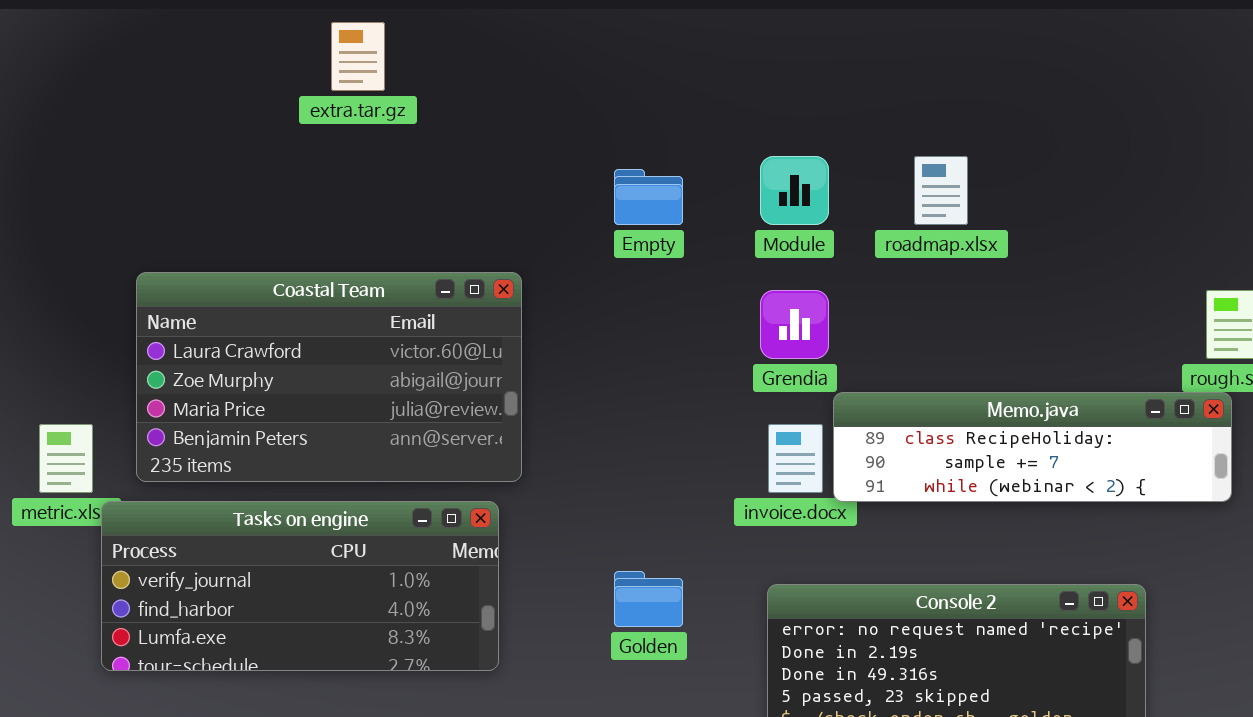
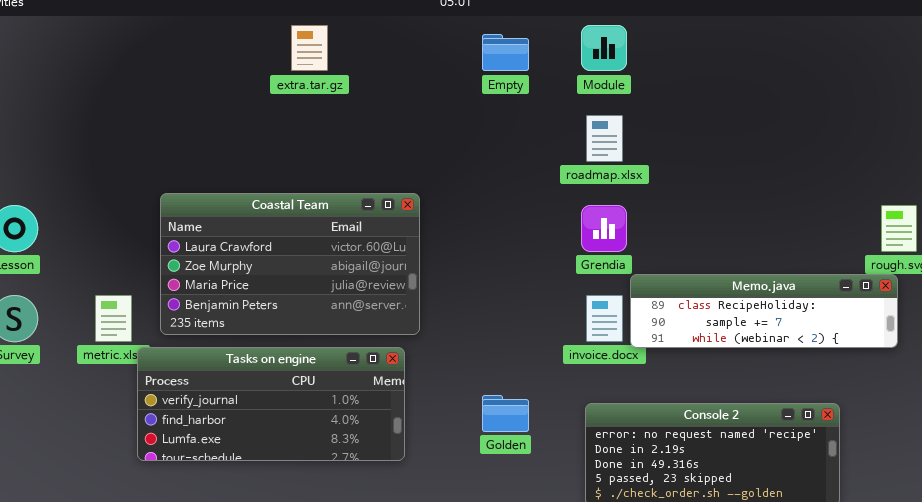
Module: [760,156,829,225] -> [581,25,627,71], moved
roadmap.xlsx: [914,156,968,225] -> [586,115,623,162], moved
Empty: [614,169,683,225] -> [482,34,529,71], moved

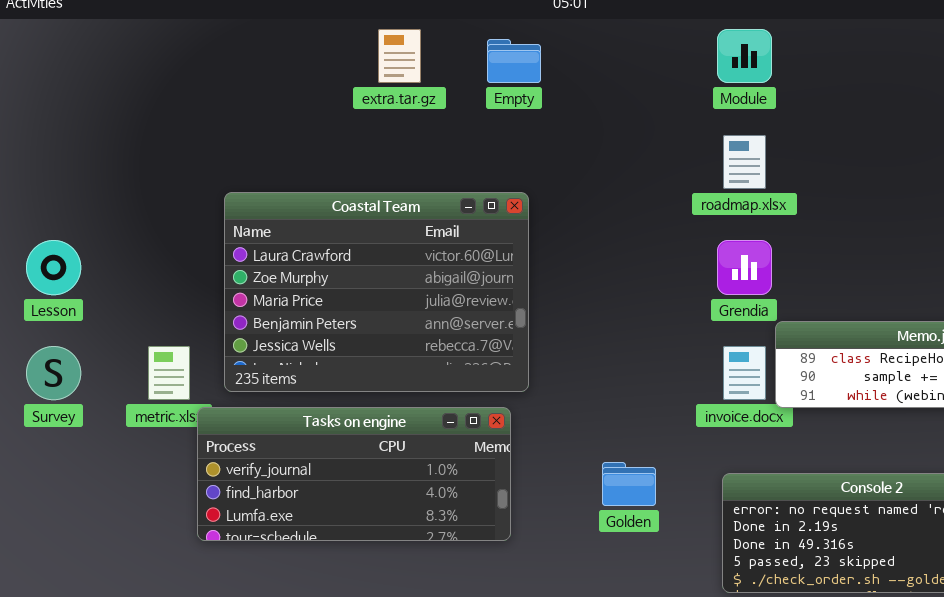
Empty: [482,34,529,71] -> [487,39,541,83], moved
Coastal Team: [160,193,420,335] -> [224,192,529,392], resized

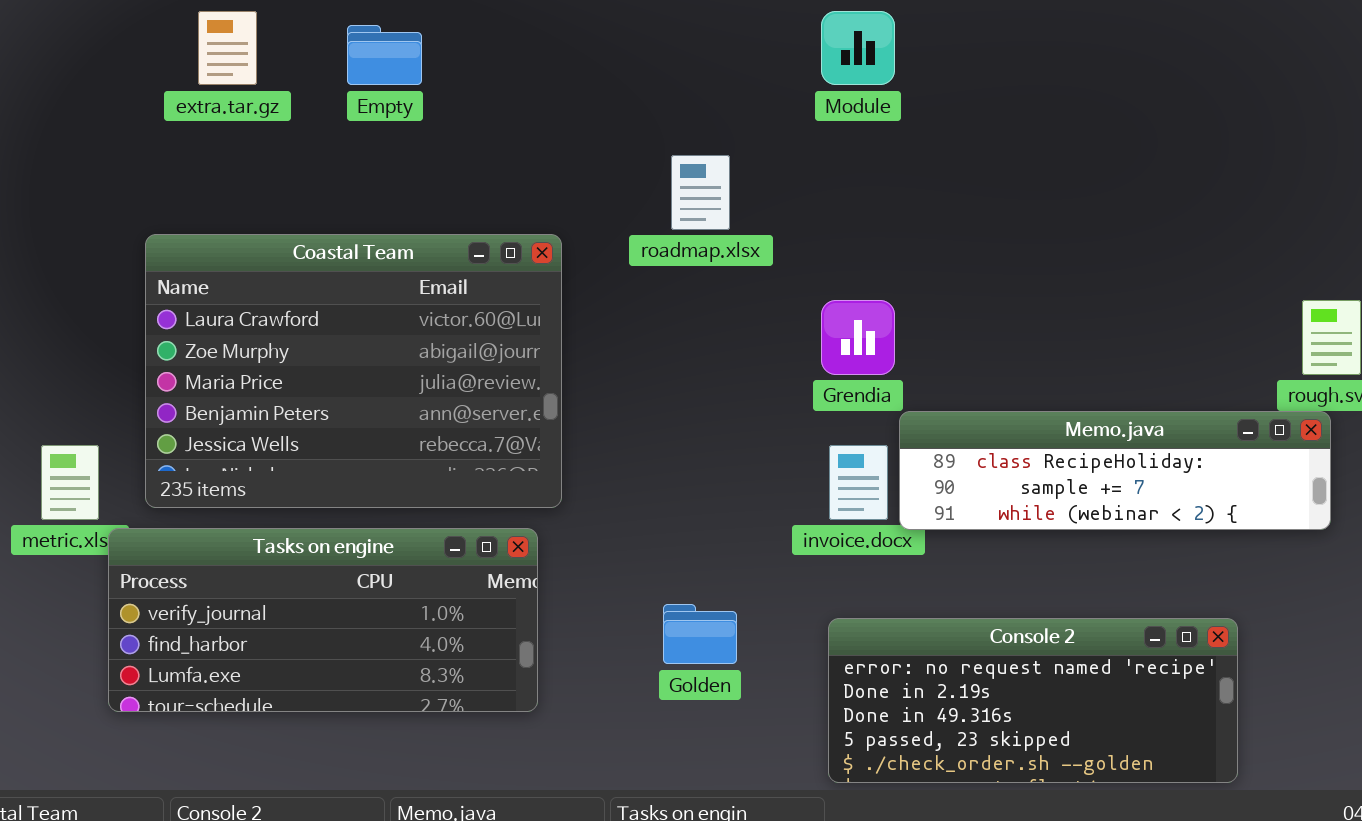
extra.tar.gz: [378,29,421,83] -> [198,11,257,85], moved
Empty: [487,39,541,83] -> [347,25,422,85], moved
roadmap.xlsx: [723,135,766,189] -> [671,155,730,230], moved

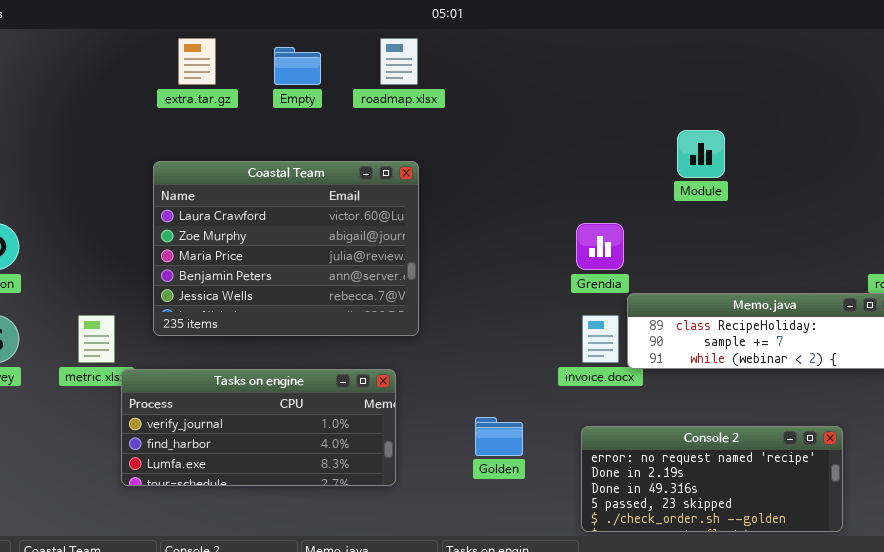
Module: [821,11,895,85] -> [677,130,725,178], moved
roadmap.xlsx: [671,155,730,230] -> [380,38,418,85], moved
Coastal Team: [145,234,562,508] -> [153,161,419,336], moved

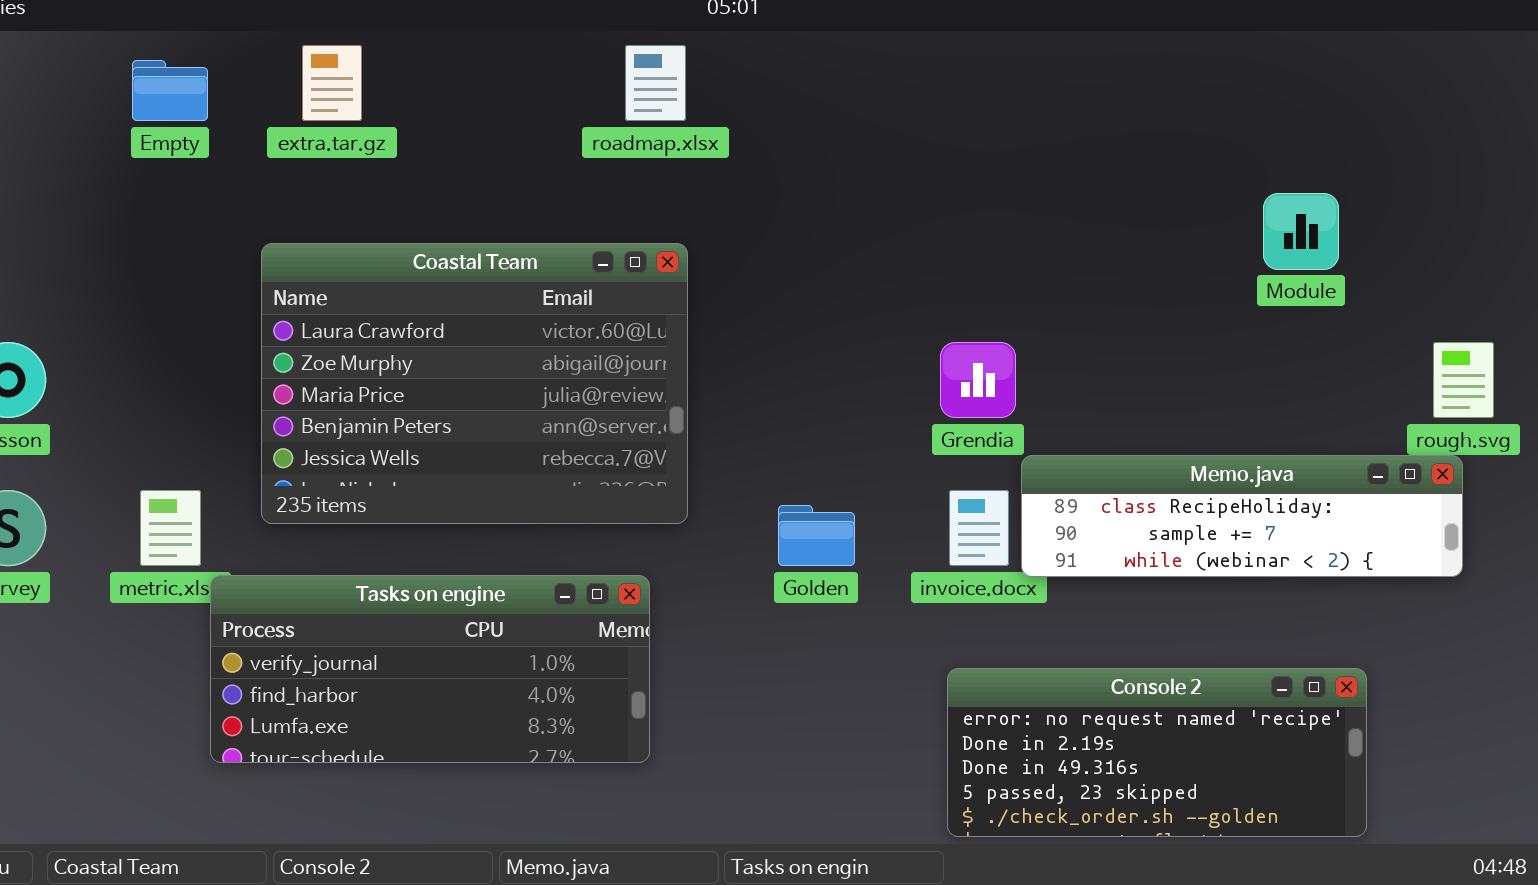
Empty: [274,47,321,85] -> [132,60,208,121], moved
Module: [677,130,725,178] -> [1263,193,1339,270], moved
Golden: [475,417,523,456] -> [778,505,855,566], moved

